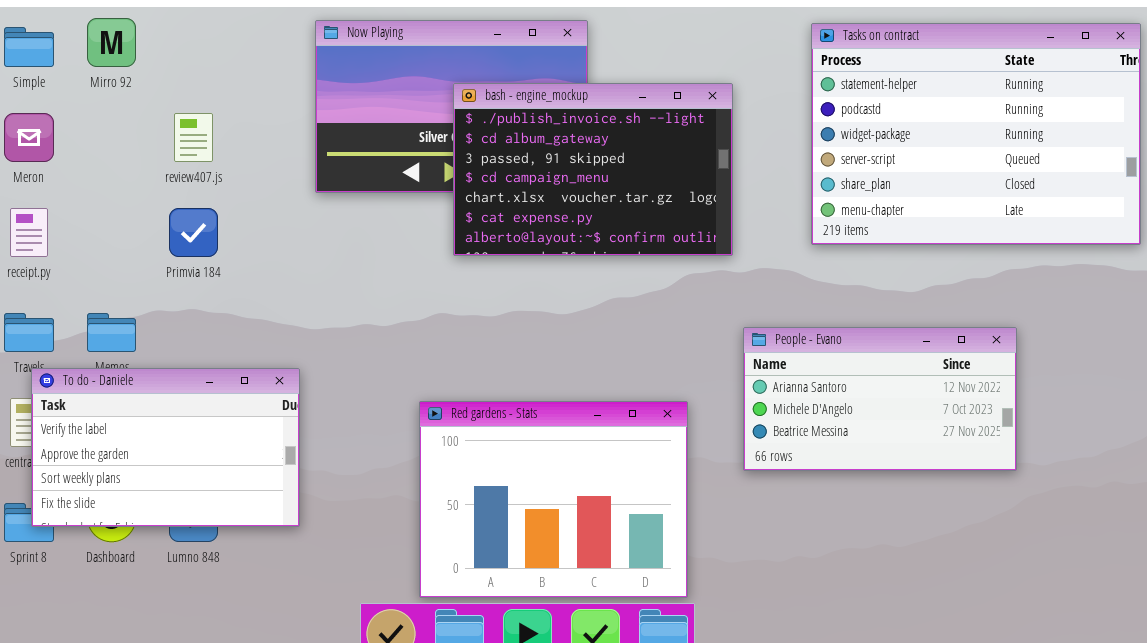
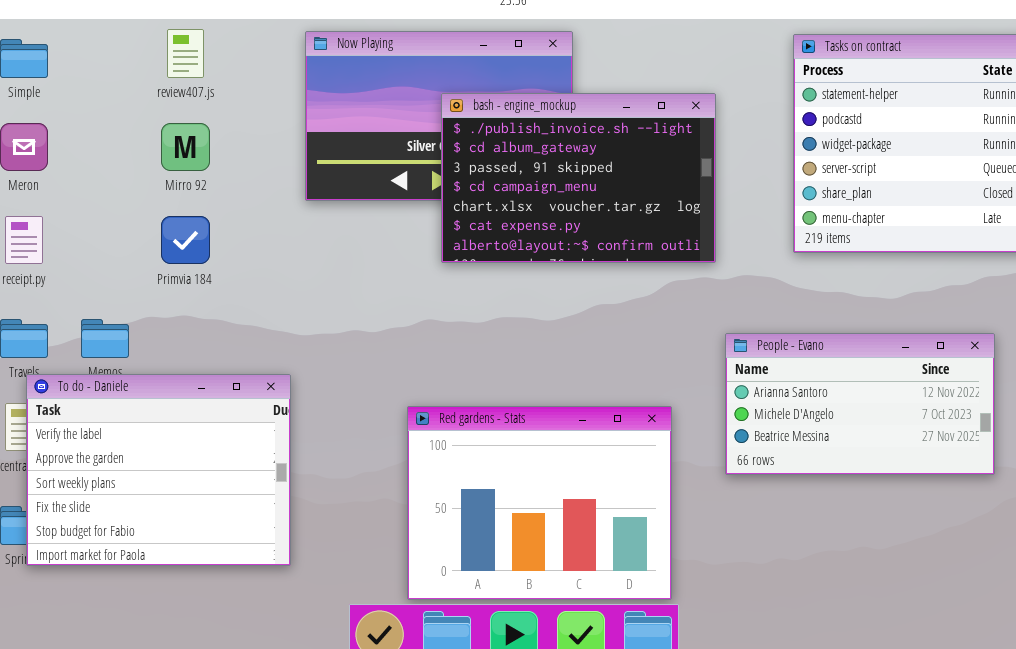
Mirro 92: [87,18,136,67] -> [161,123,210,171], moved
review407.js: [174,113,213,162] -> [167,29,204,78], moved
To do - Daniele: [31,368,300,527] -> [26,374,291,566], resized

